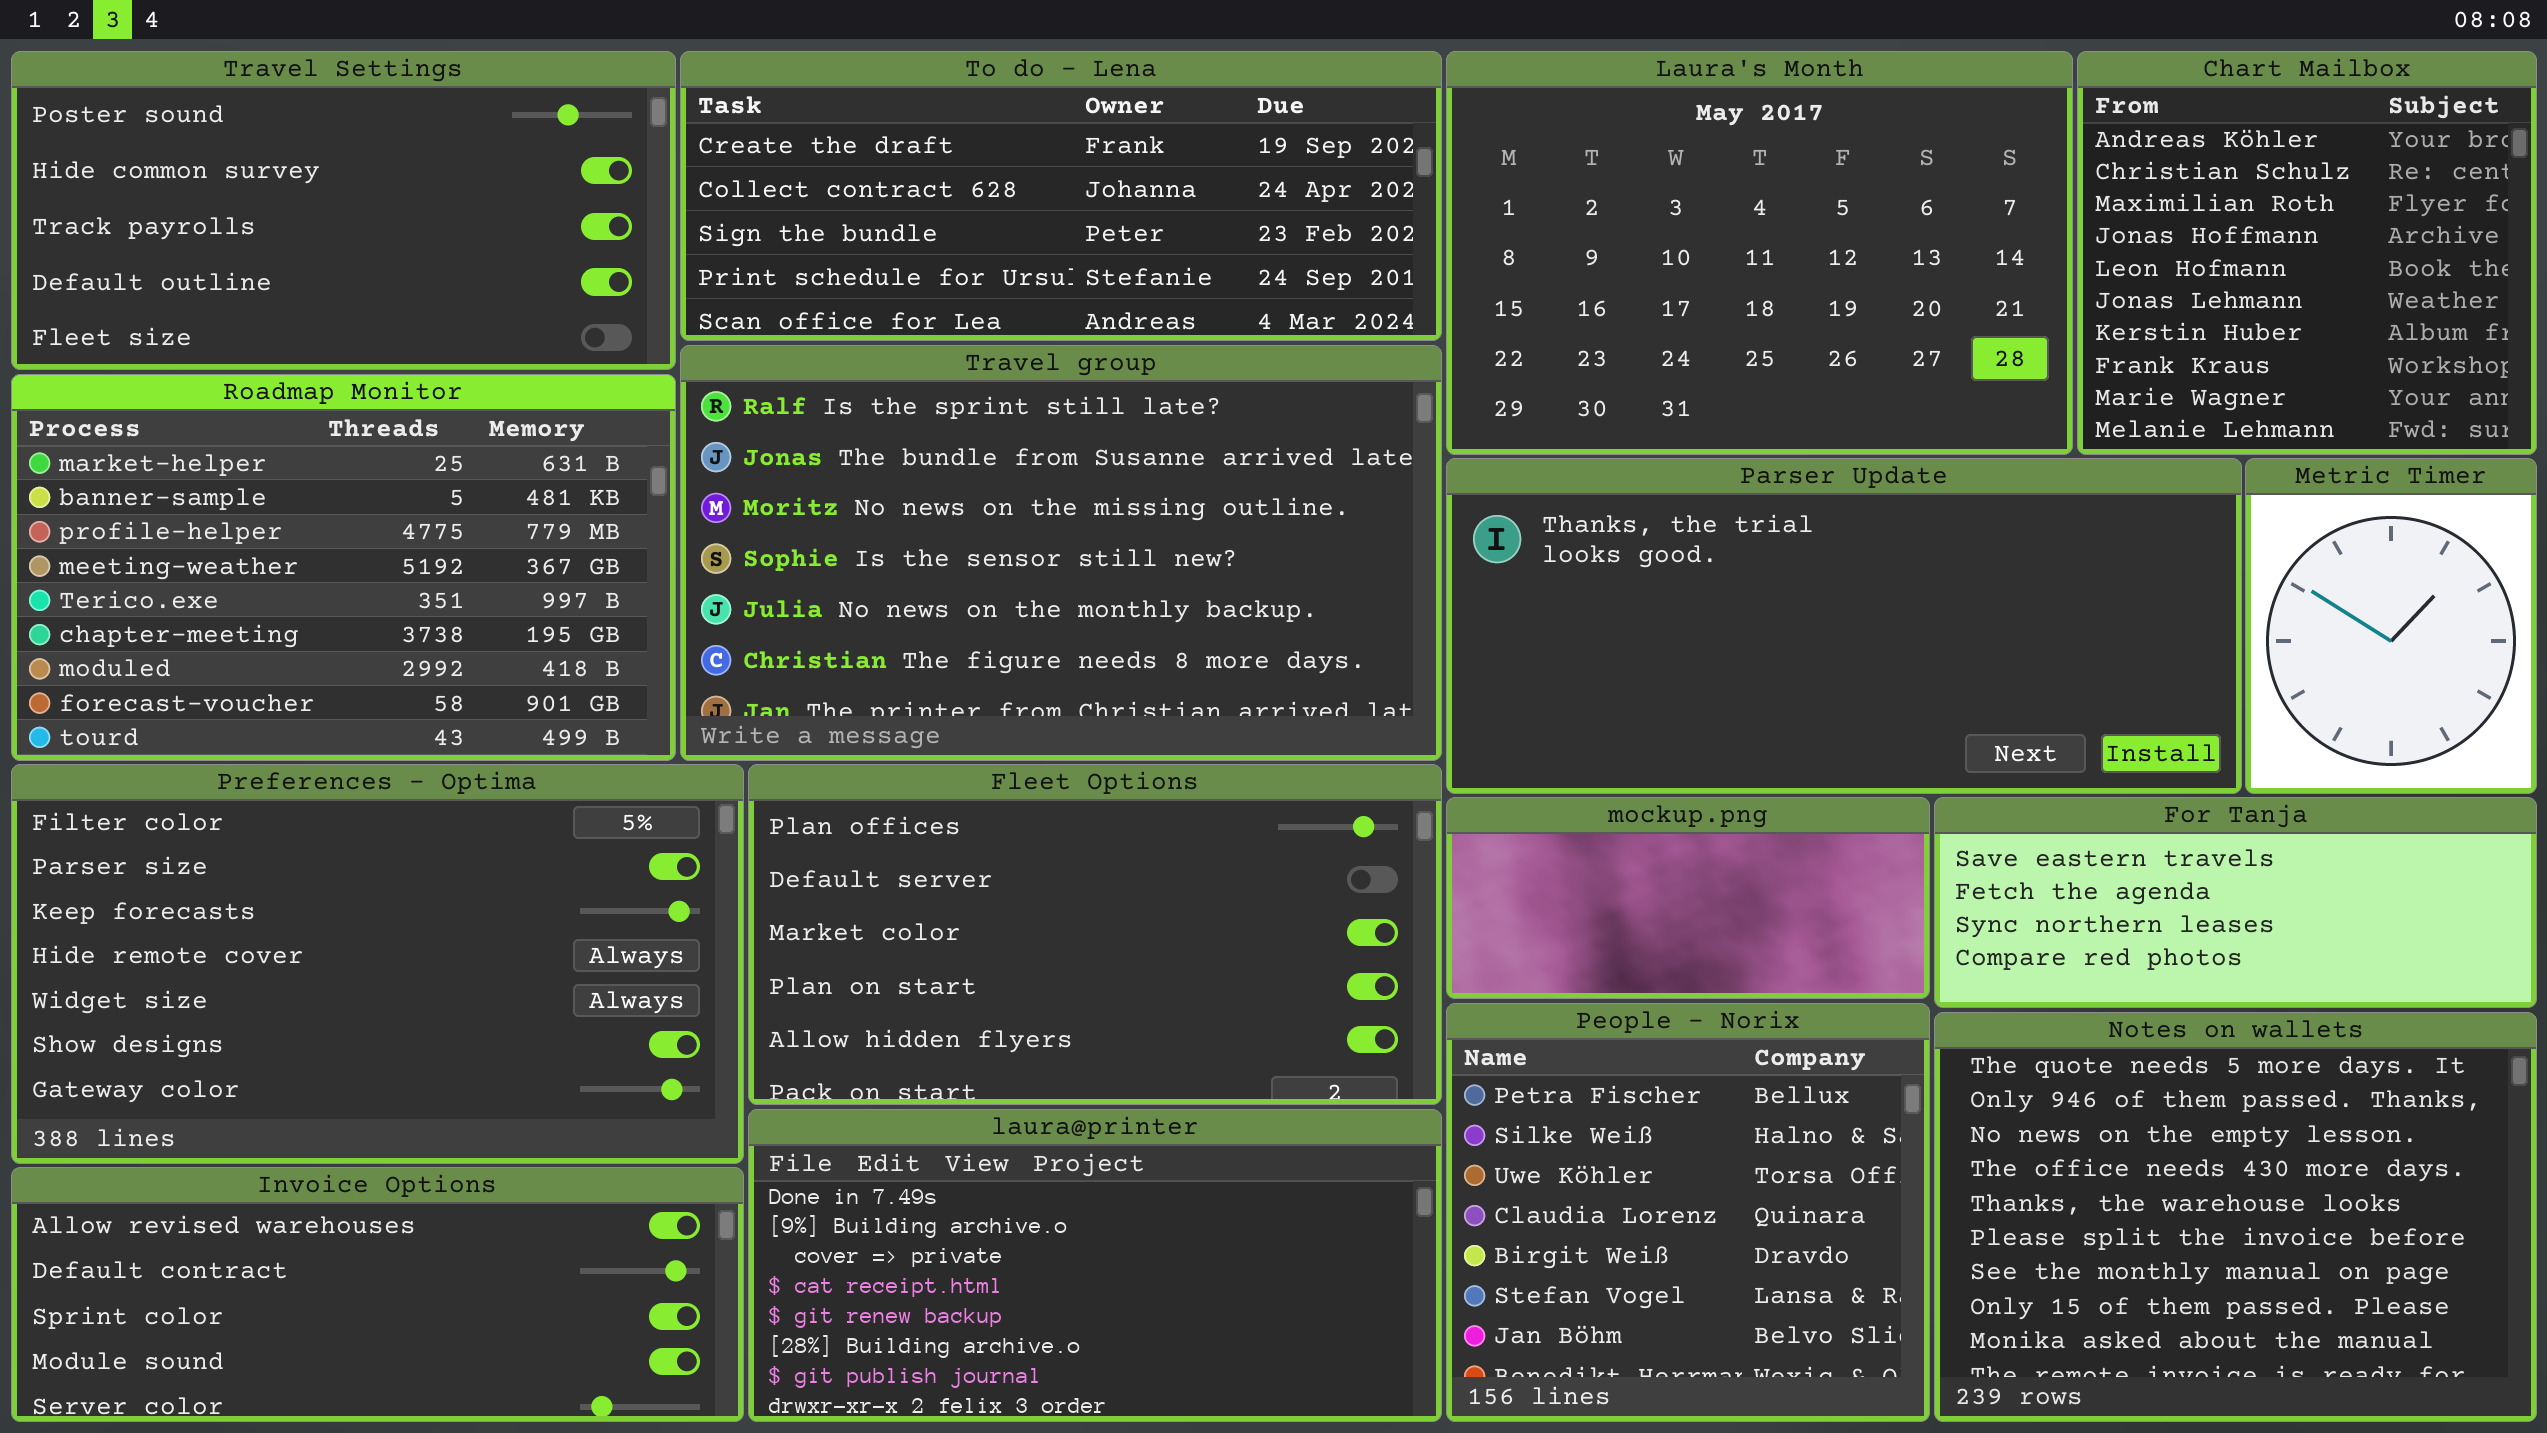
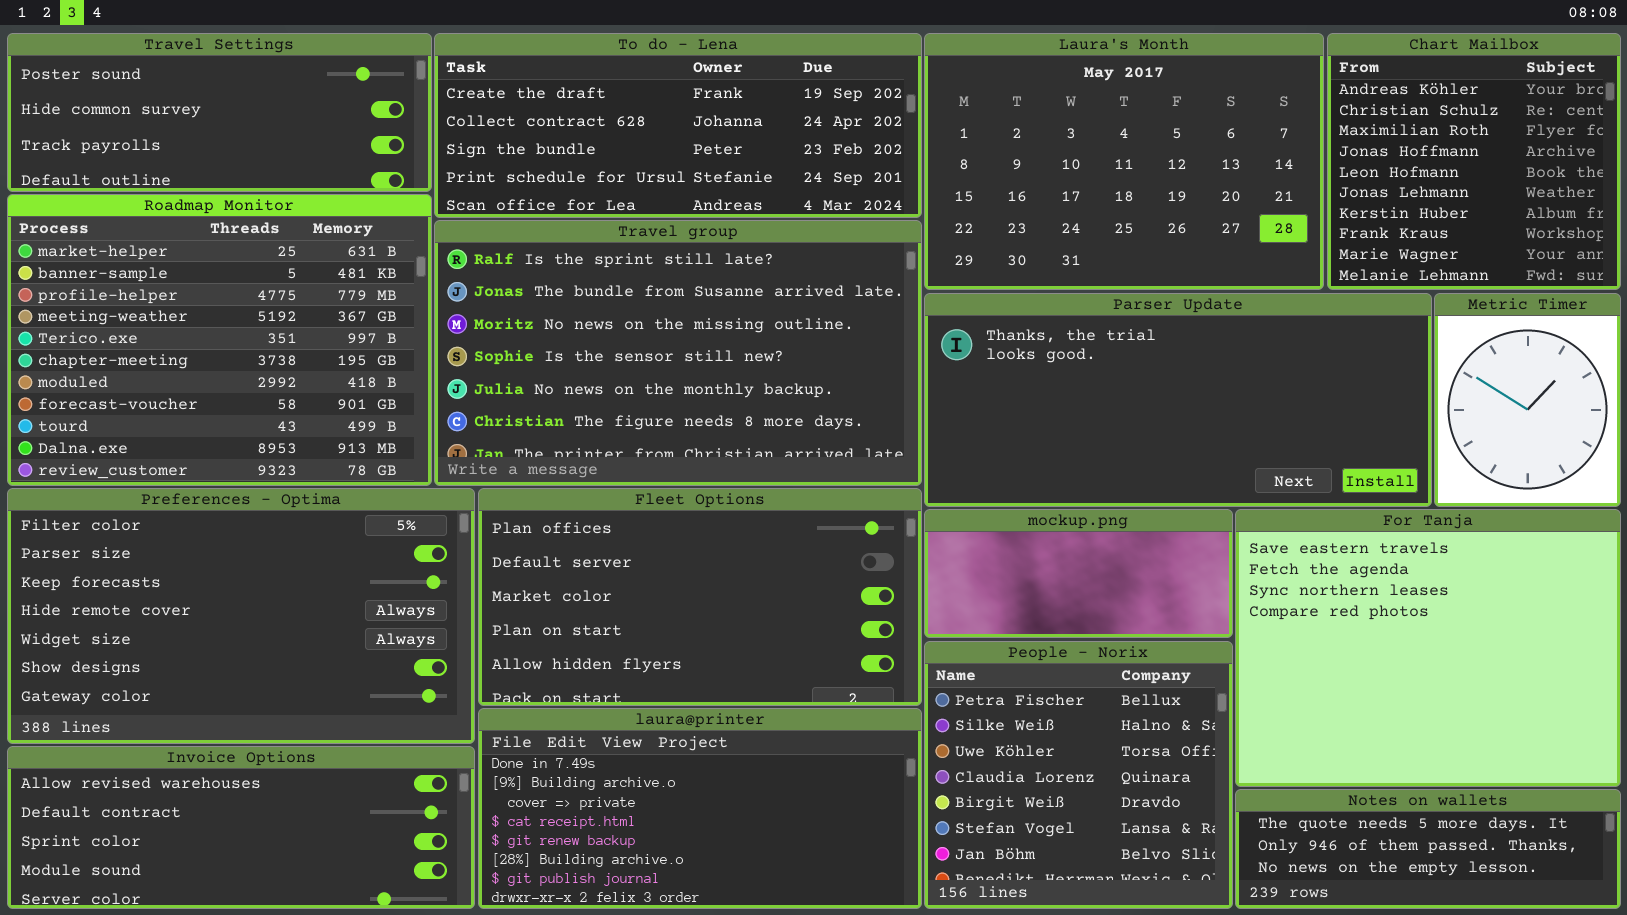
Travel Settings: [11,51,676,370] -> [7,33,432,192], resized
Roadmap Monitor: [11,374,676,761] -> [7,194,432,486], resized
For Tanja: [1934,797,2537,1008] -> [1235,509,1621,787], resized
Notes on wallets: [1934,1012,2537,1422] -> [1235,789,1621,909], resized

